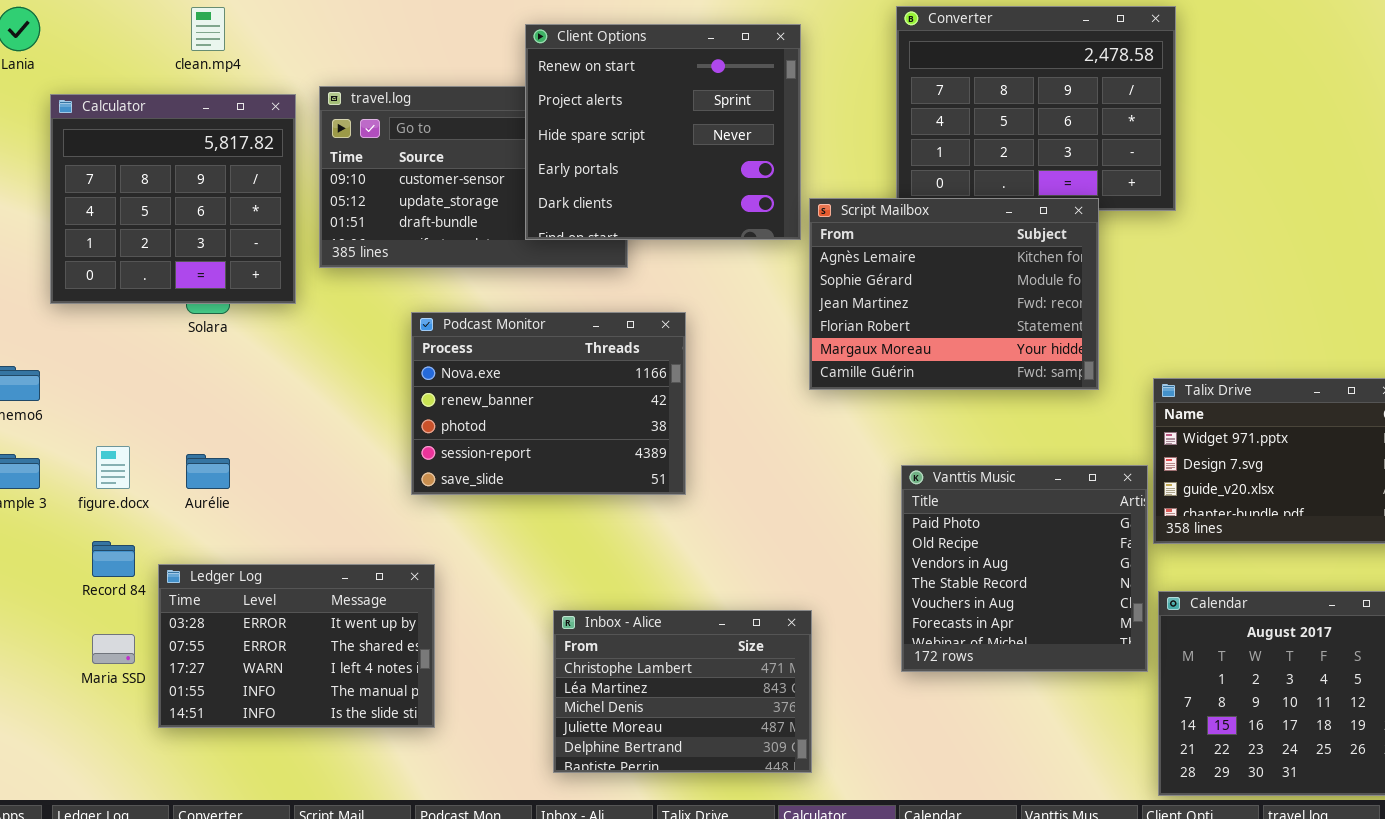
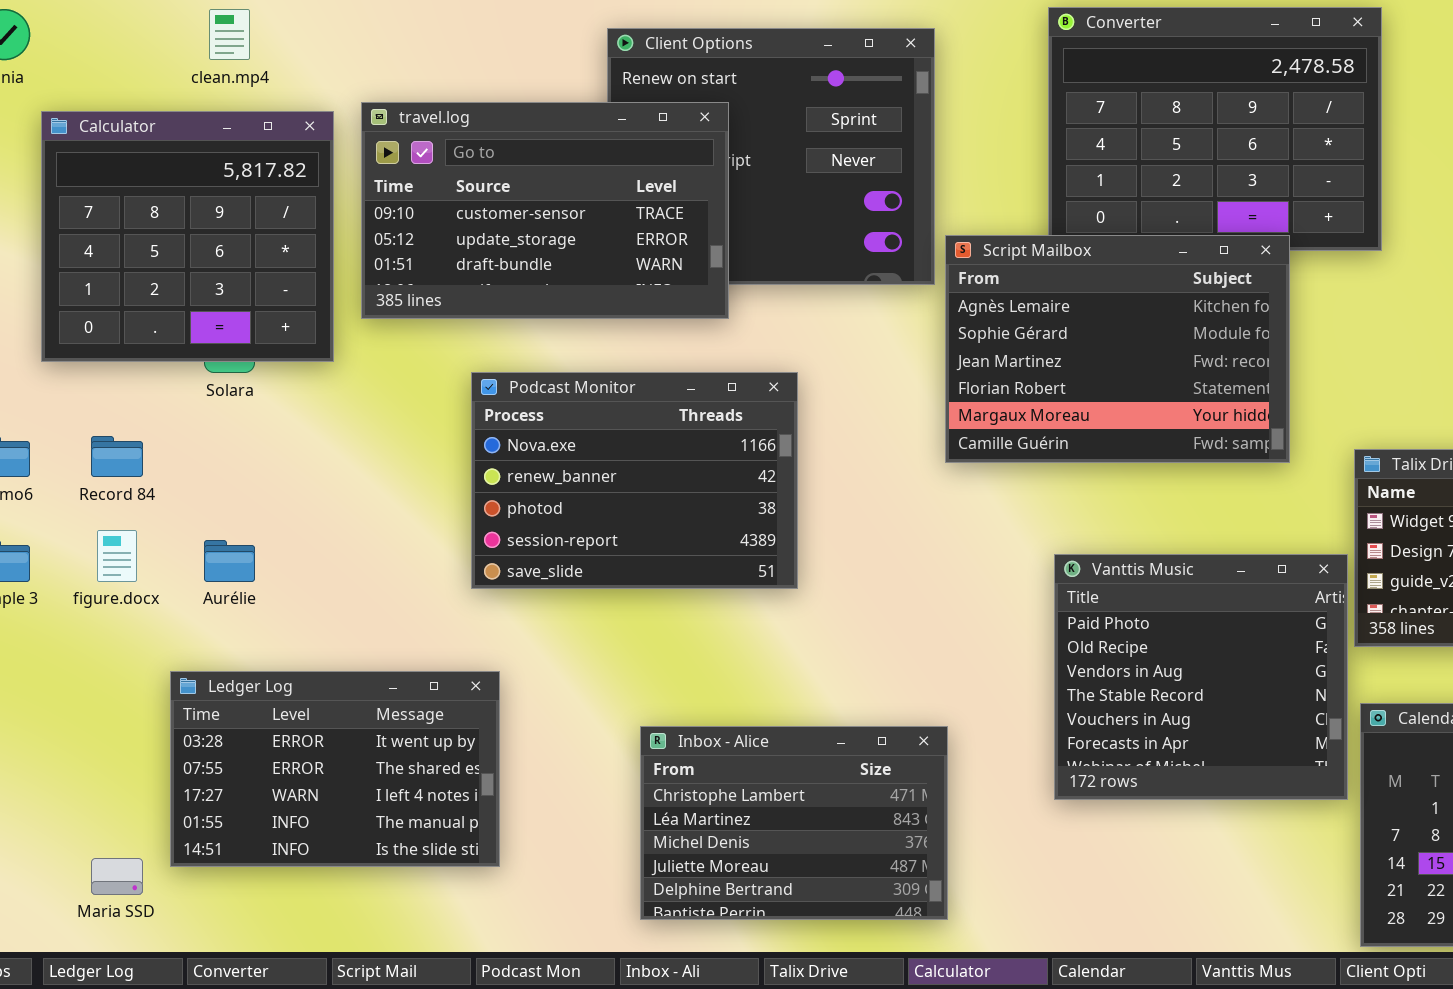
travel.log: [319,86,628,268] -> [361,102,729,319], raised
Record 84: [92,541,135,577] -> [91,436,143,477], moved
Maria SSD: [92,634,135,664] -> [91,858,143,895], moved

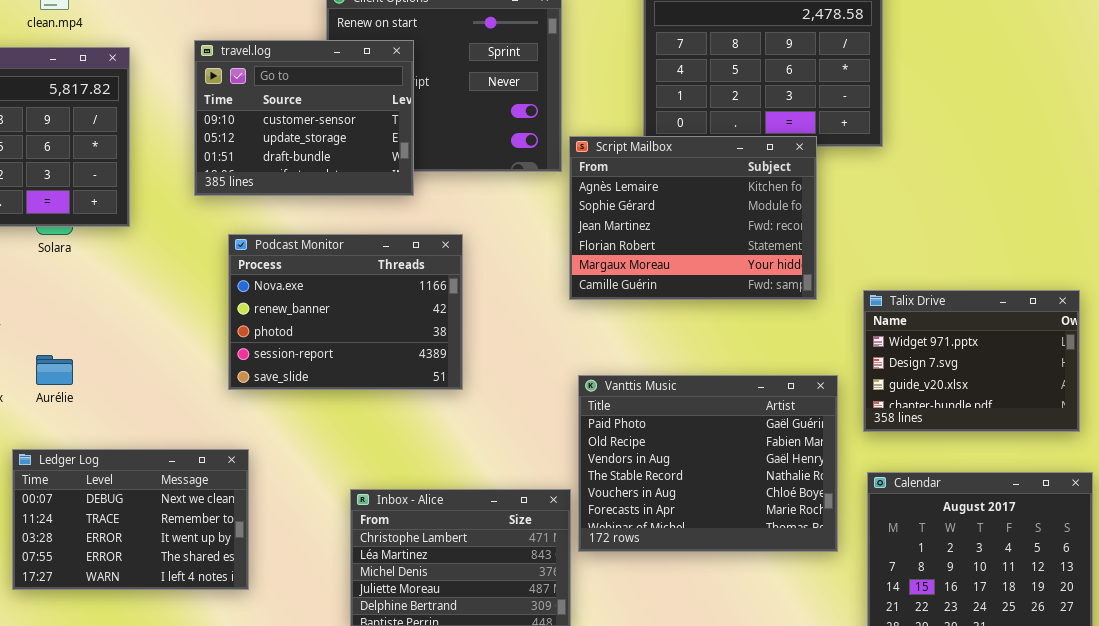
travel.log: [361,102,729,319] -> [194,40,414,196], resized
Vanttis Music: [1054,554,1348,800] -> [578,375,838,552], moved, resized
Ledger Log: [170,671,500,867] -> [12,449,249,590], scrolled up 2 rows

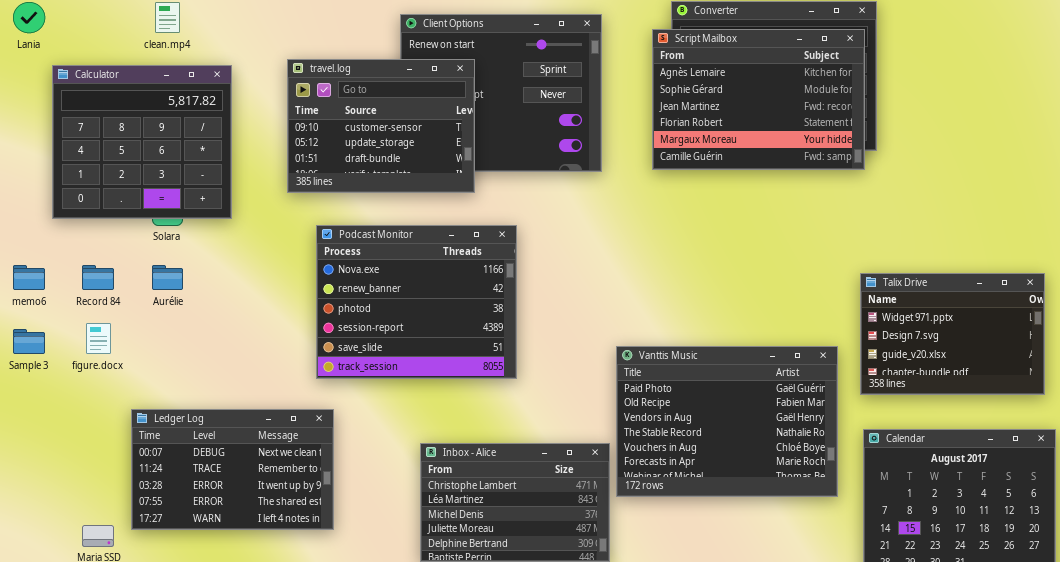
Script Mailbox: [569,136,817,300] -> [652,29,865,170], moved
Podcast Monitor: [228,234,463,390] -> [316,225,517,379], resized
Aurélie: [36,355,73,385] -> [152,265,183,290], moved

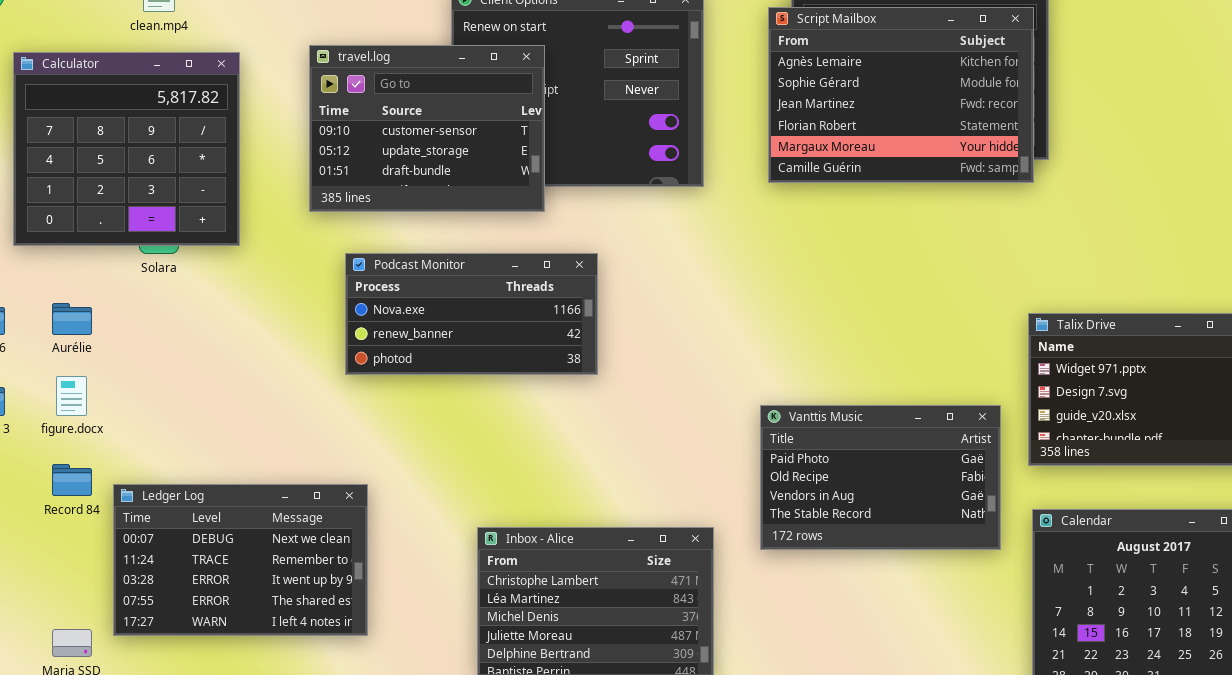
Podcast Monitor: [316,225,517,379] -> [345,253,598,375], resized
Record 84: [82,265,114,290] -> [52,464,92,496], moved
Aurélie: [152,265,183,290] -> [52,303,92,335], moved
Vanttis Music: [616,346,838,497] -> [760,405,1001,550], resized

